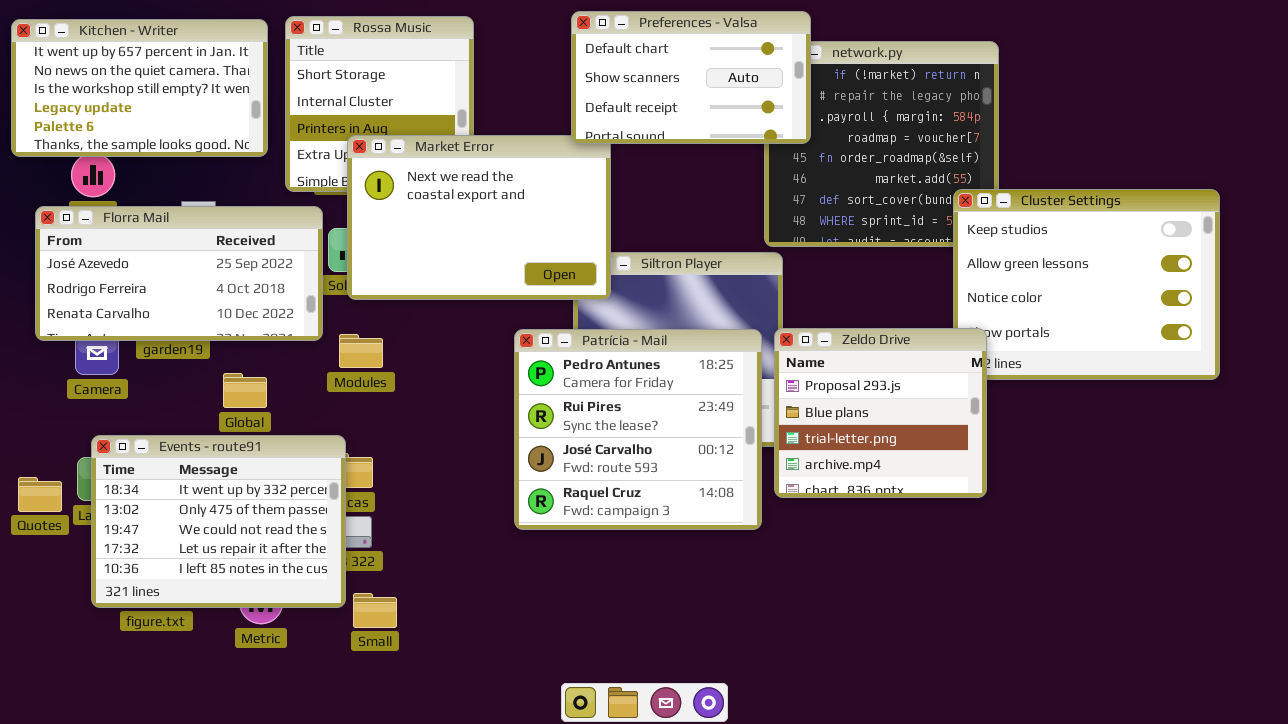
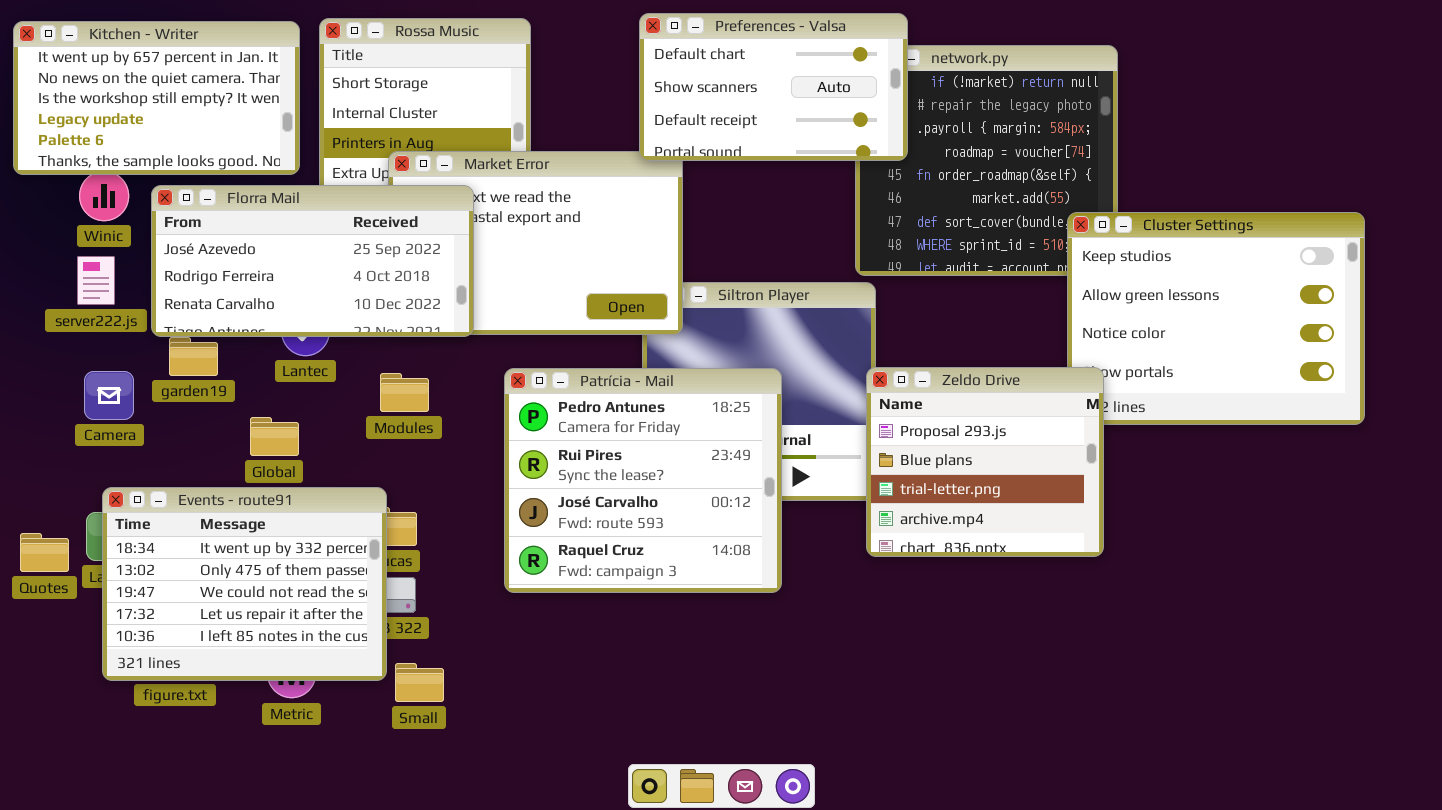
Florra Mail: [35,206,323,341] -> [151,185,474,337], moved
Patrícia - Mail: [514,329,762,530] -> [504,368,782,593], moved

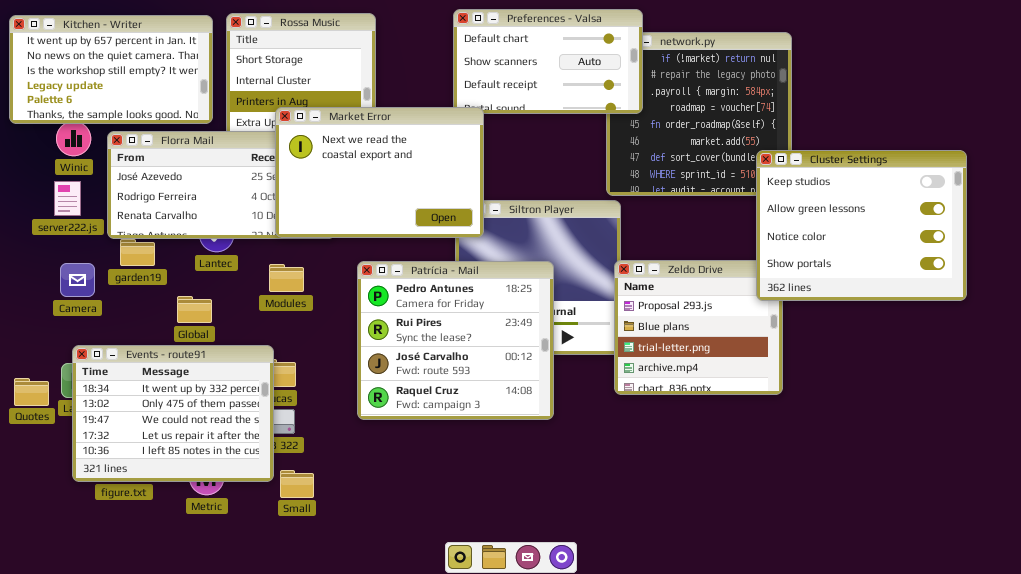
Market Error: [388,151,683,335] -> [275,107,484,238], raised
Cluster Settings: [1067,212,1365,425] -> [756,150,967,301], raised

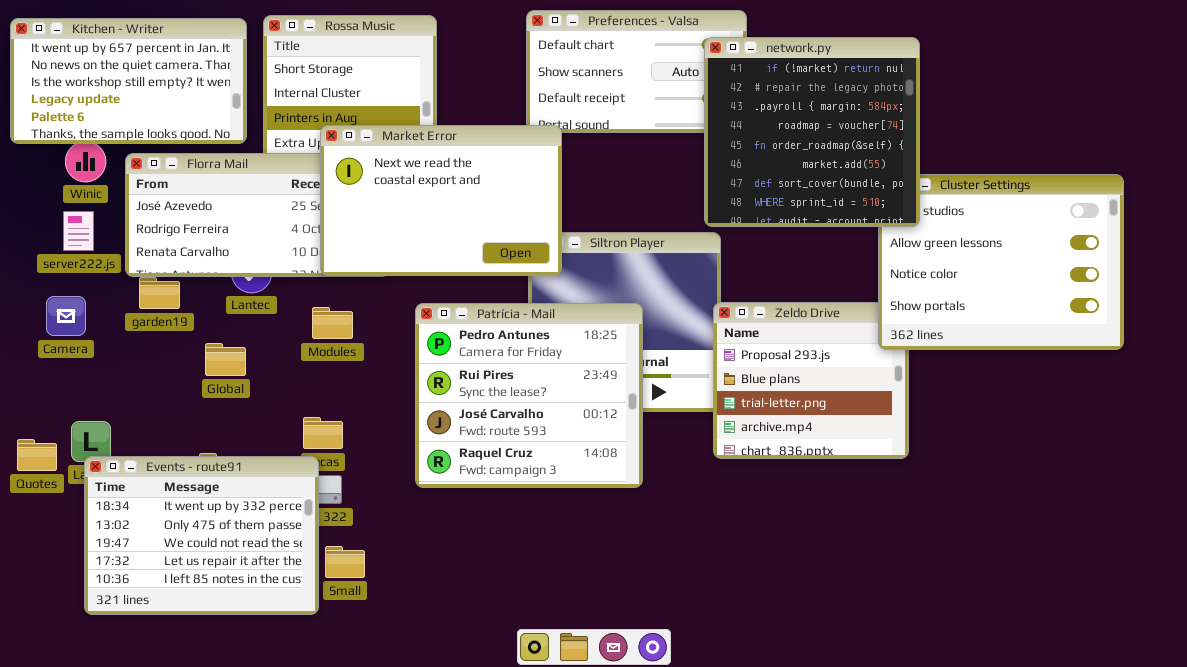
network.py: [606,32,792,196] -> [704,37,920,227], raised
Camera: [60,263,95,297] -> [46,296,86,336], moved
Events - route91: [72,345,274,482] -> [84,456,319,615], moved

